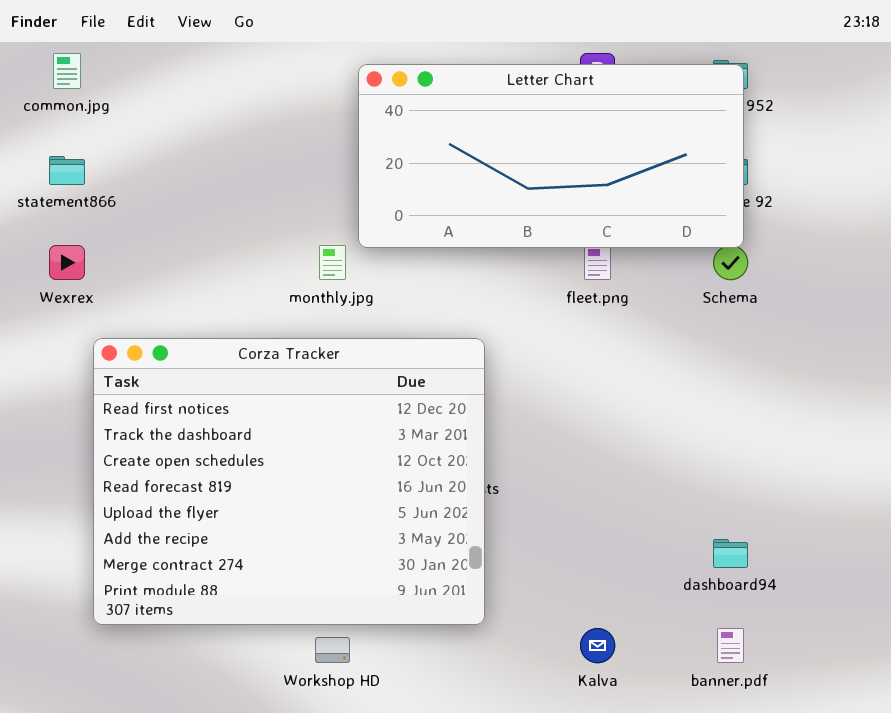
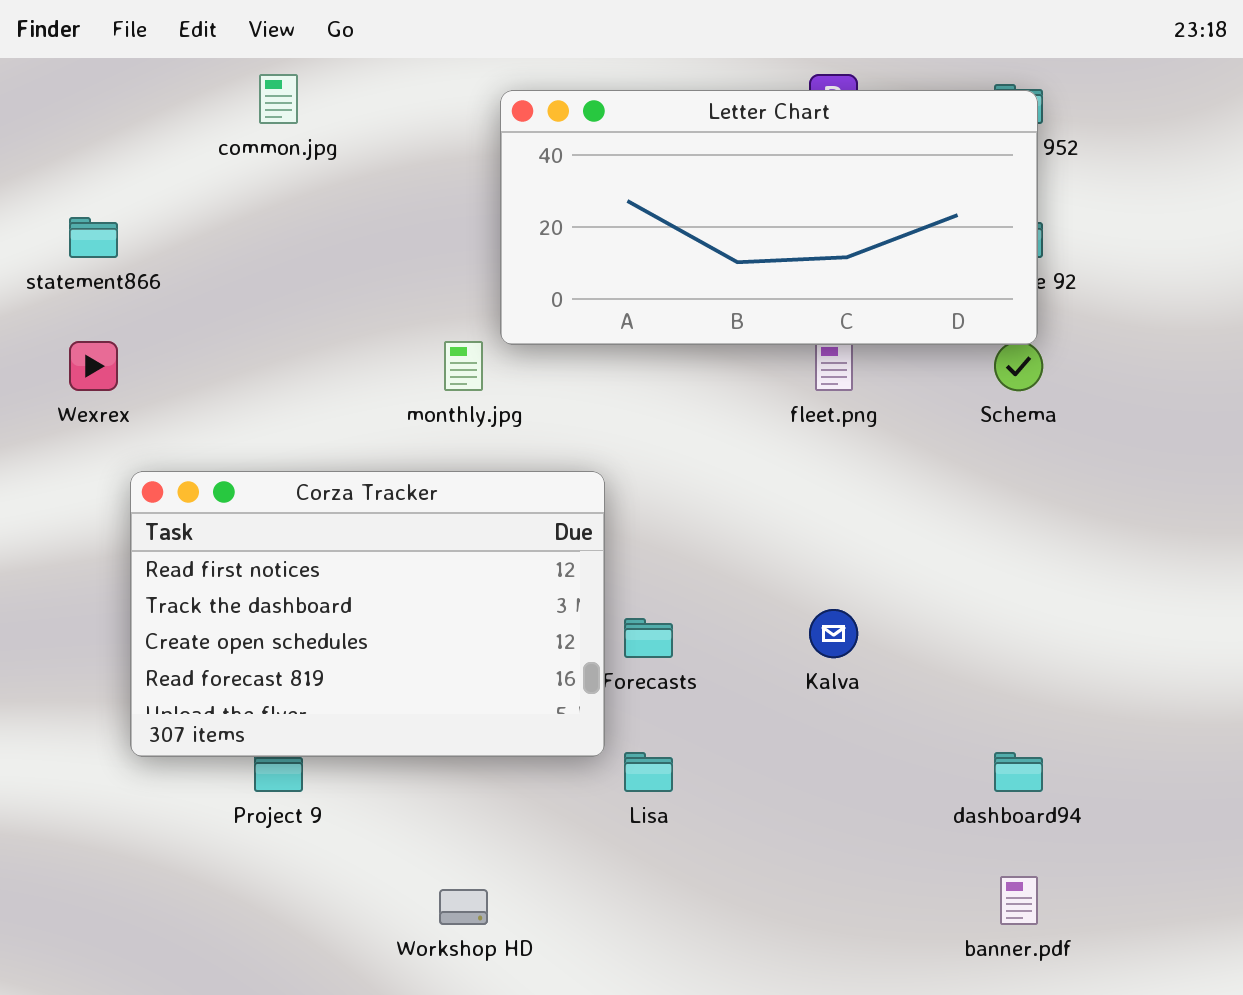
common.jpg: [53,53,81,89] -> [259,74,298,124], moved
Corza Tracker: [93,338,485,625] -> [130,471,605,757], resized
Kalva: [580,628,615,663] -> [809,609,858,658], moved

